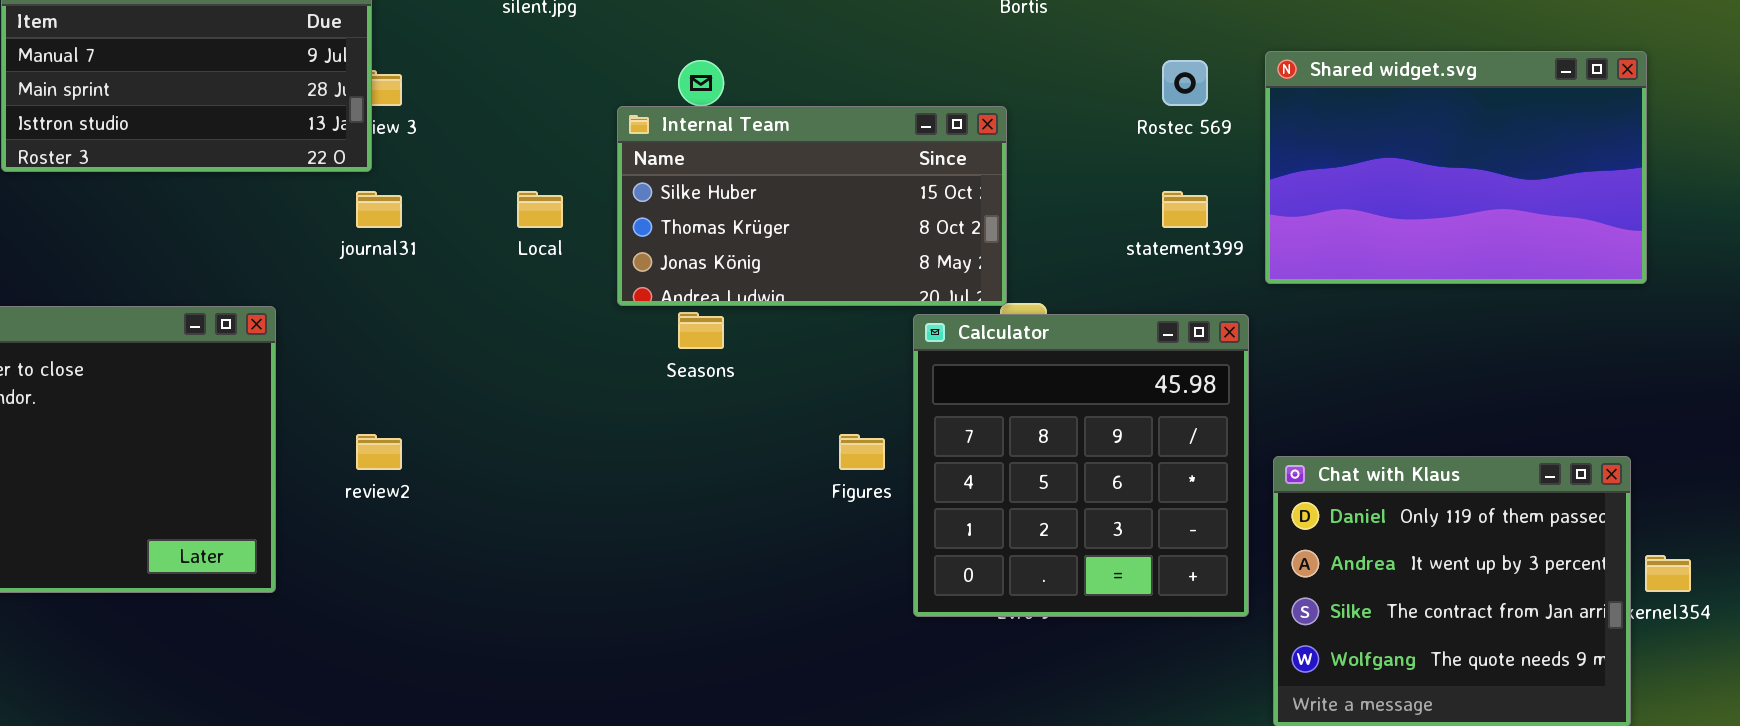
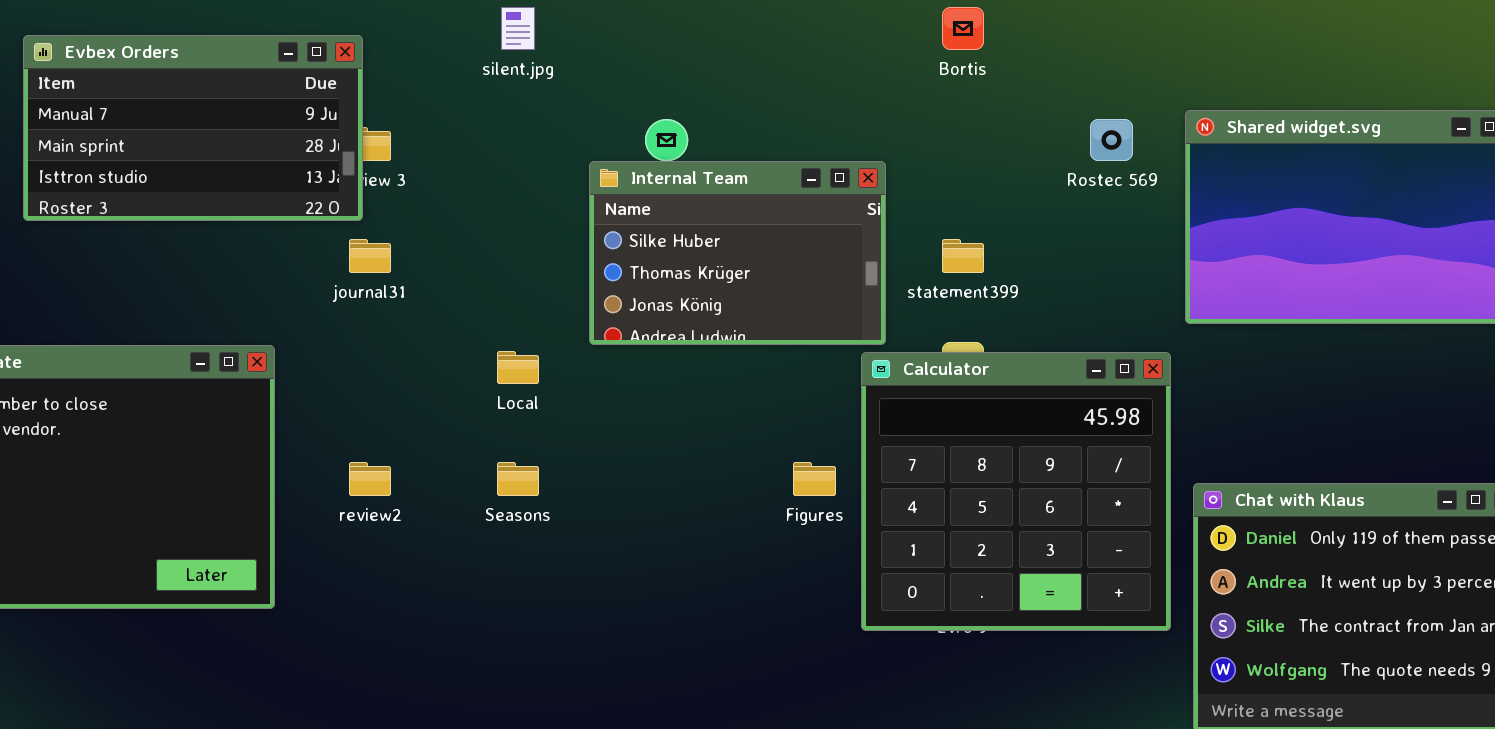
Internal Team: [617,106,1007,306] -> [589,161,886,345], resized
Local: [517,191,563,228] -> [497,351,539,384], moved
statement399: [1162,191,1208,228] -> [942,239,984,273], moved
Seasons: [678,312,724,349] -> [497,462,539,496], moved

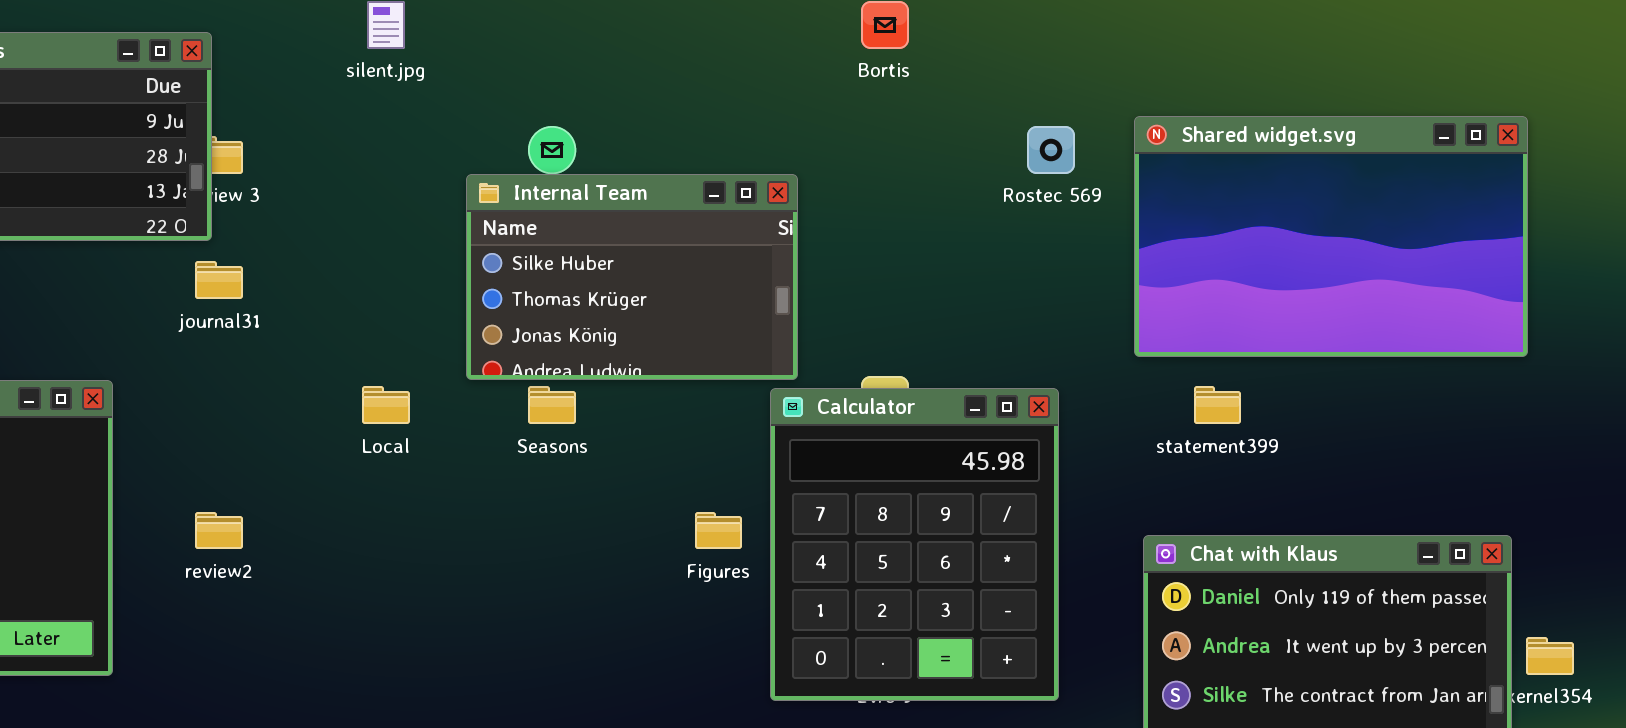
statement399: [942,239,984,273] -> [1194,386,1241,424], moved
Calculator: [861,352,1171,631] -> [770,388,1059,701], resized
Seasons: [497,462,539,496] -> [528,386,576,424], moved

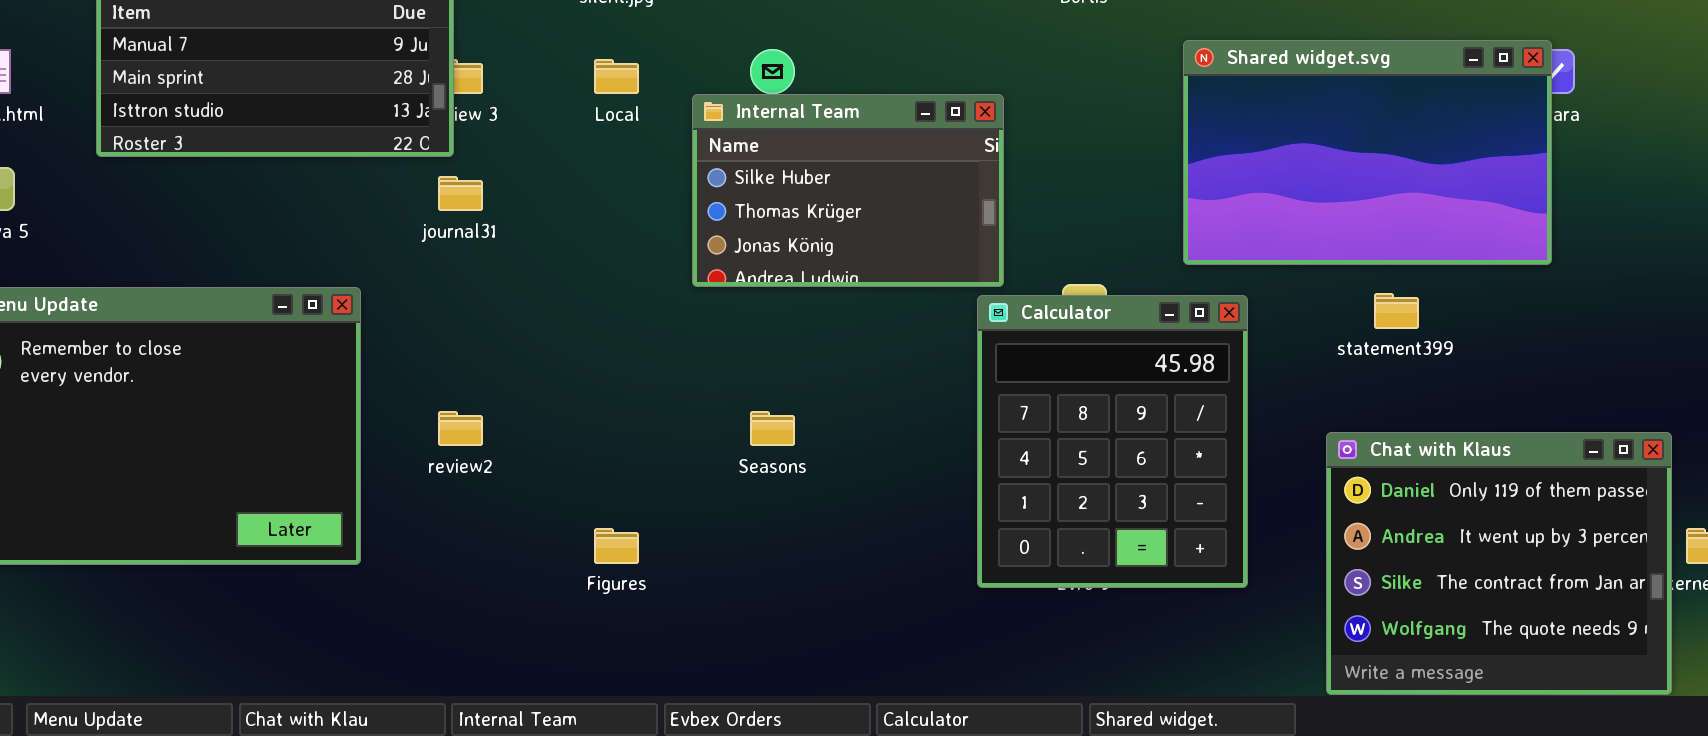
Shared widget.svg: [1134,116,1528,357] -> [1183,40,1552,265], moved
Local: [362,386,410,424] -> [594,59,639,94], moved
Seasons: [528,386,576,424] -> [750,411,795,446], moved
Figures: [695,512,742,549] -> [594,528,639,564], moved

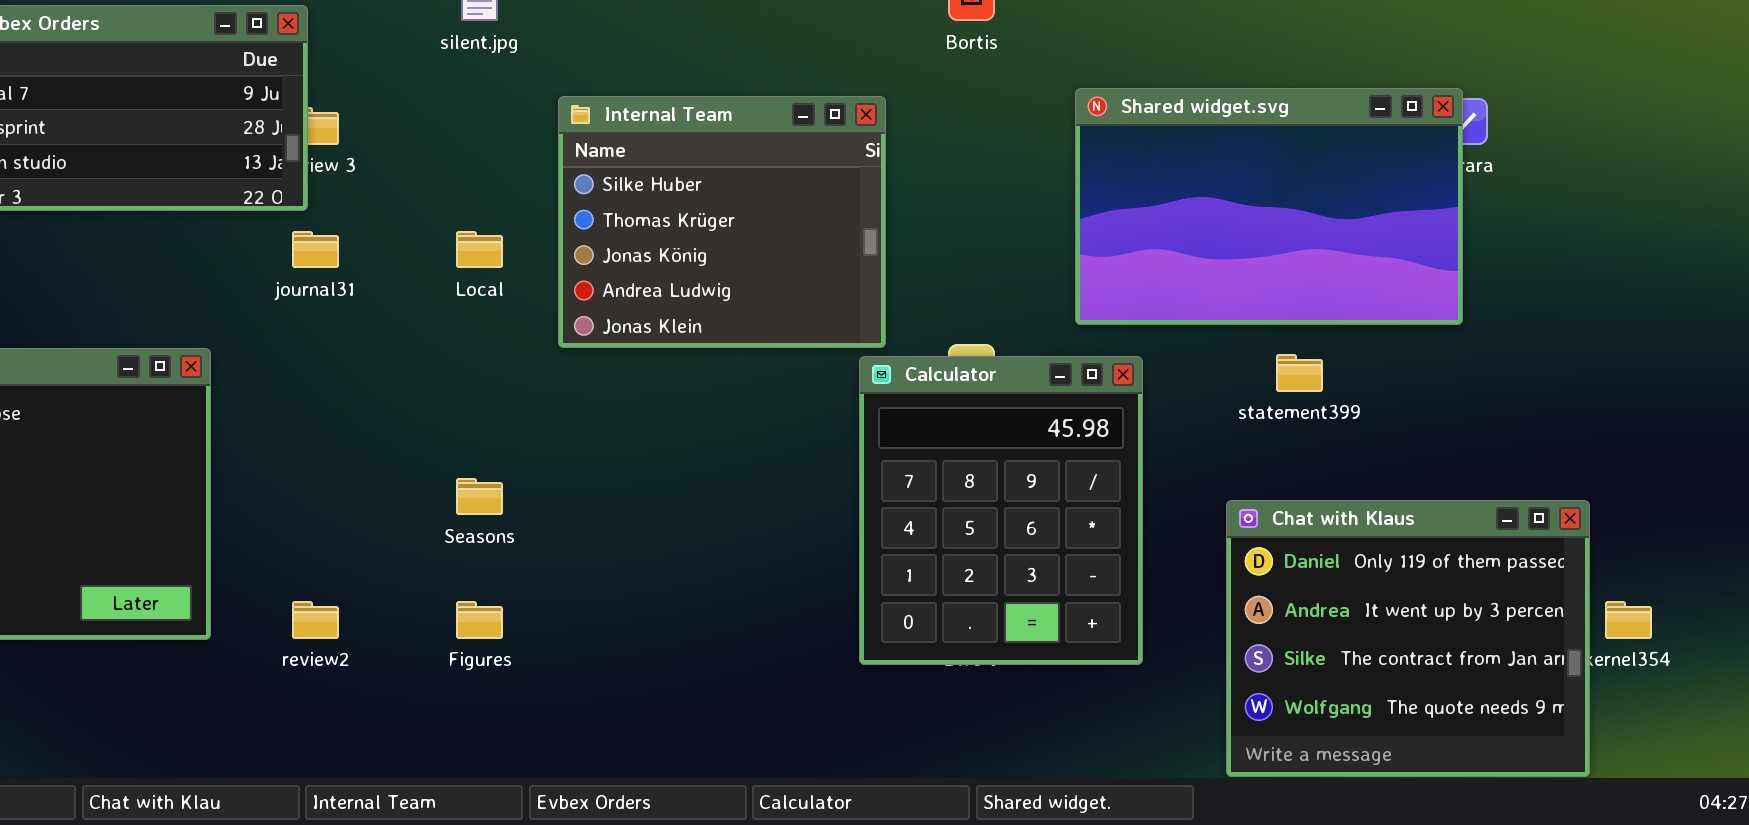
Local: [594,59,639,94] -> [456,231,503,268], moved
Internal Team: [692,94,1004,287] -> [558,96,886,348], resized
review2: [438,411,483,446] -> [292,601,339,639], moved
Seasons: [750,411,795,446] -> [456,478,503,515], moved

